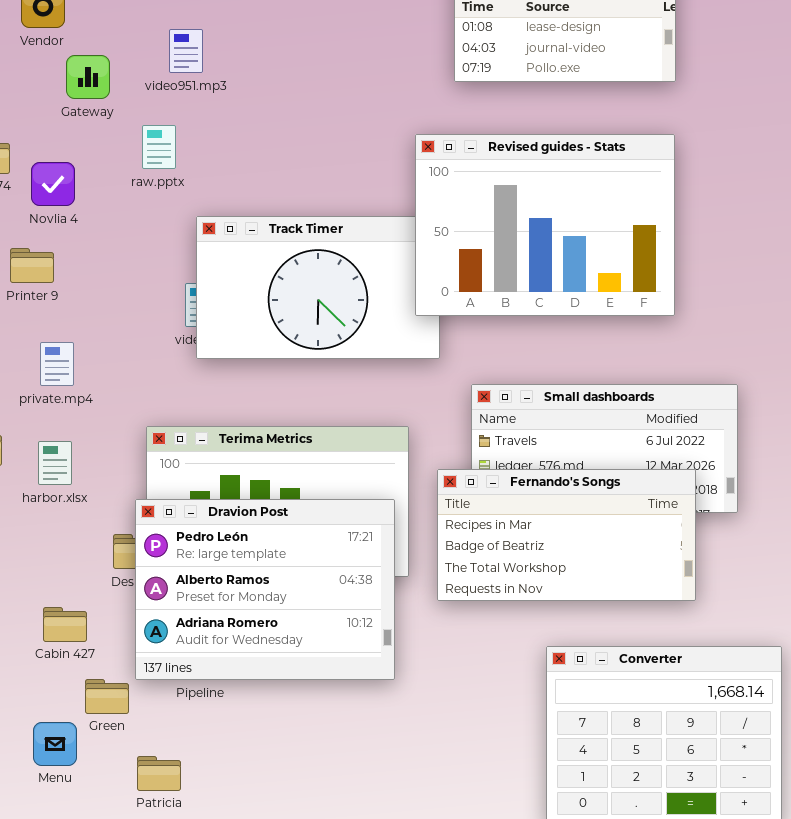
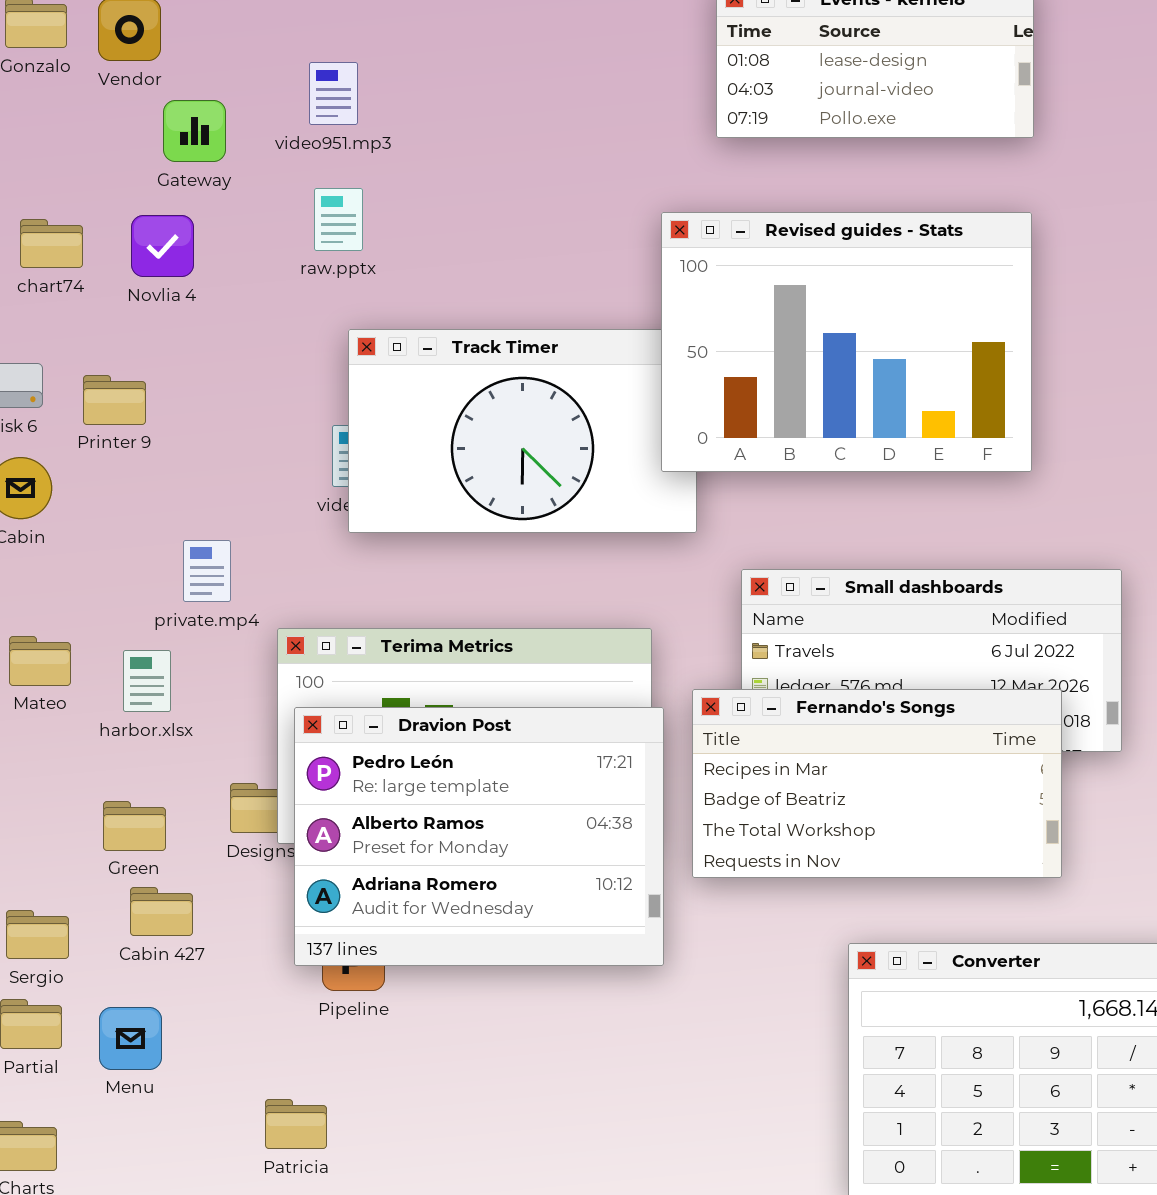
raw.pptx: [142,125,176,169] -> [314,188,363,251], moved
Novlia 4: [31,162,75,206] -> [131,215,194,277], moved
private.mp4: [40,342,74,386] -> [183,540,231,602], moved
Dravion Post: [135,499,395,680] -> [294,707,664,966], moved
Green: [85,679,129,714] -> [103,801,166,851], moved
Menu: [33,722,77,766] -> [99,1007,162,1070], moved

